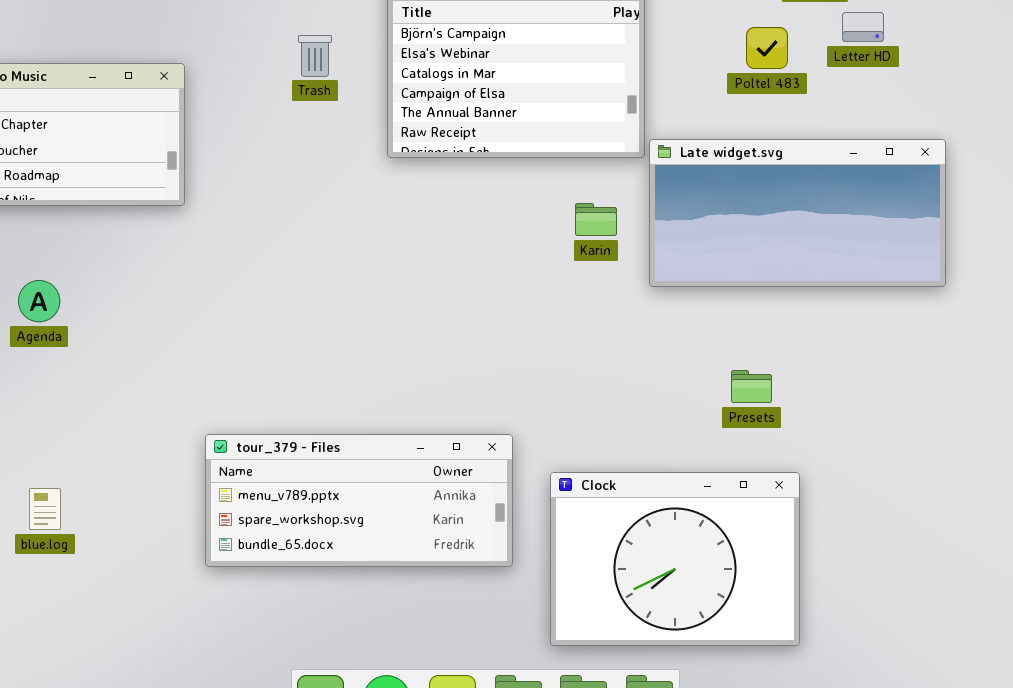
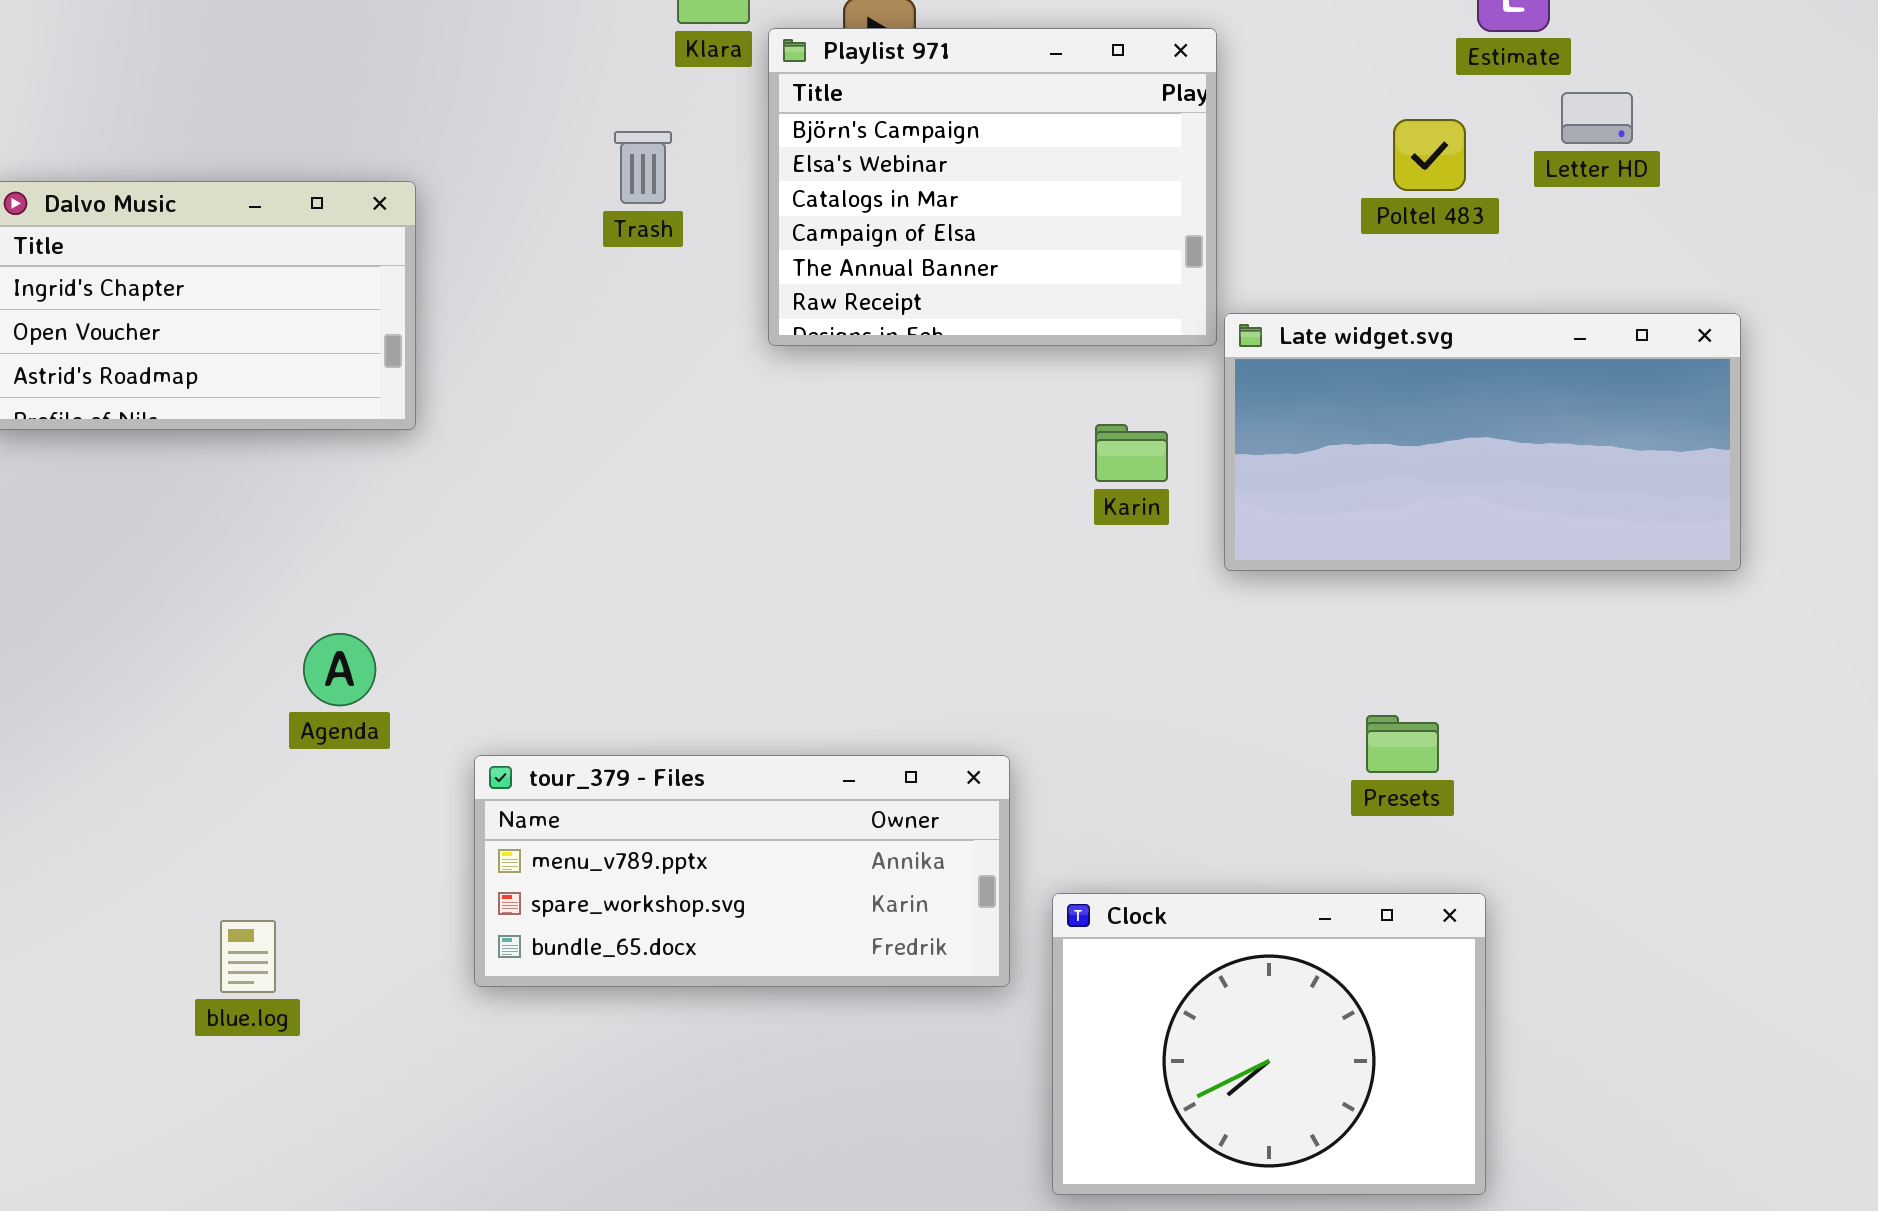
Agenda: [18,280,60,322] -> [303,633,376,706], moved
tour_379 - Files: [205,434,513,567] -> [474,755,1010,987], moved
blue.log: [29,488,61,530] -> [220,920,276,993], moved

